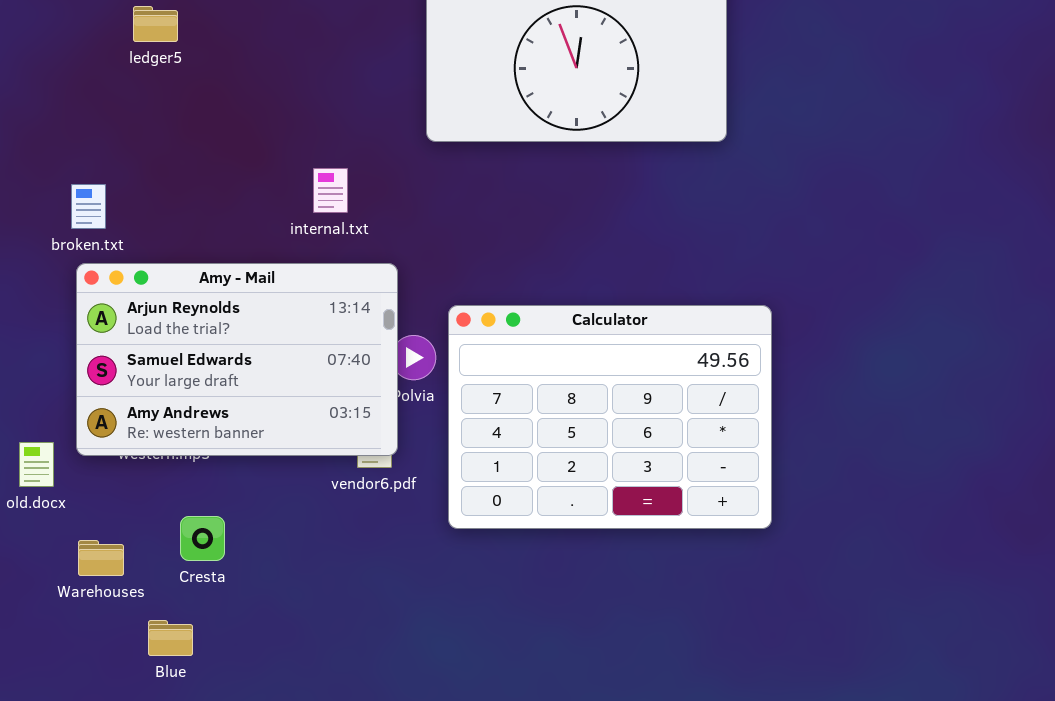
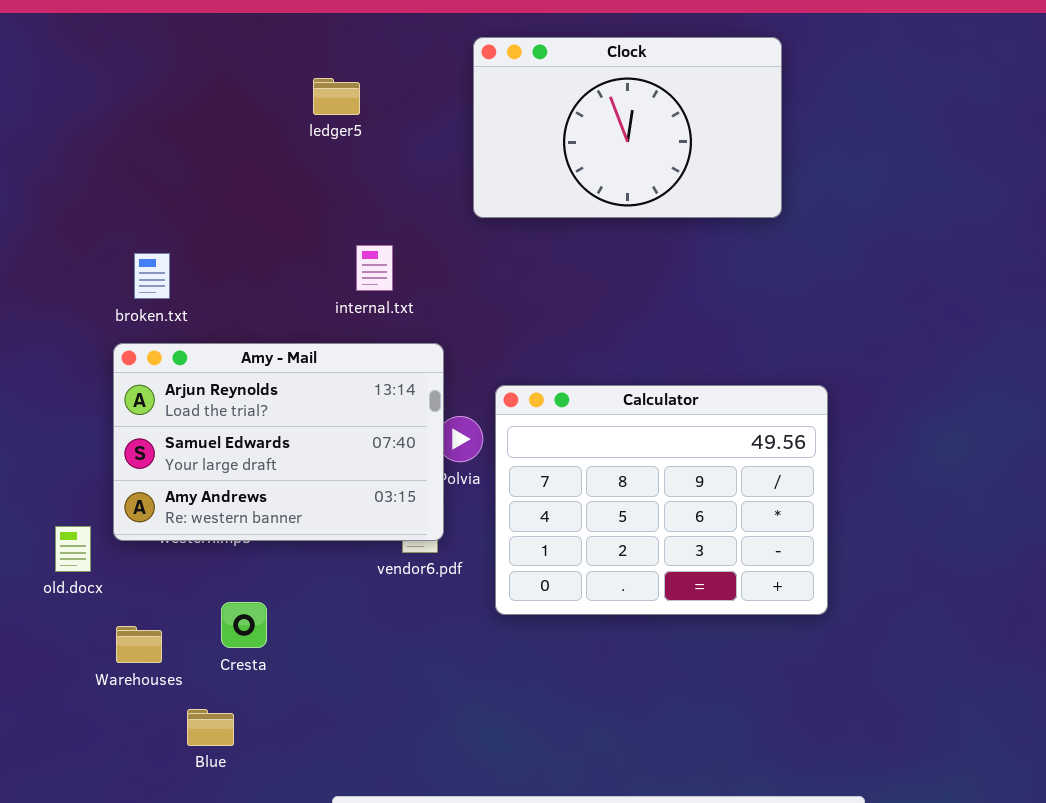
ledger5: [133,6,178,42] -> [313,78,360,115], moved
broken.txt: [71,184,106,229] -> [134,253,170,299], moved

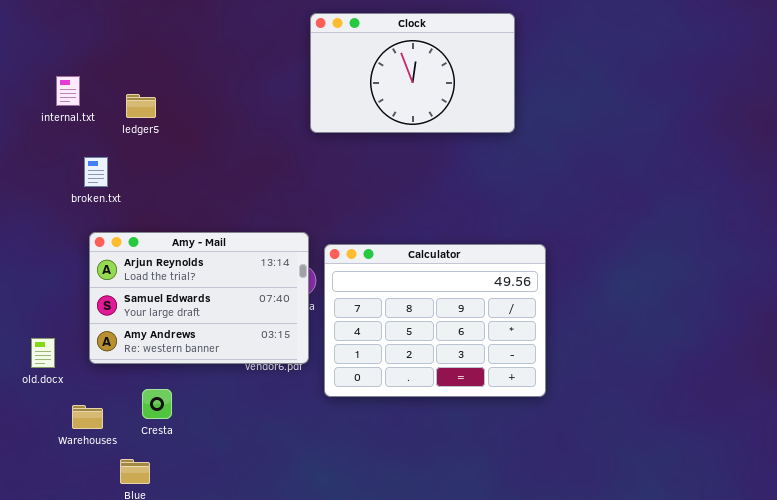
ledger5: [313,78,360,115] -> [126,94,156,118], moved
internal.txt: [356,245,393,291] -> [56,76,80,106], moved
Amy - Mail: [113,343,444,541] -> [89,232,309,364], moved

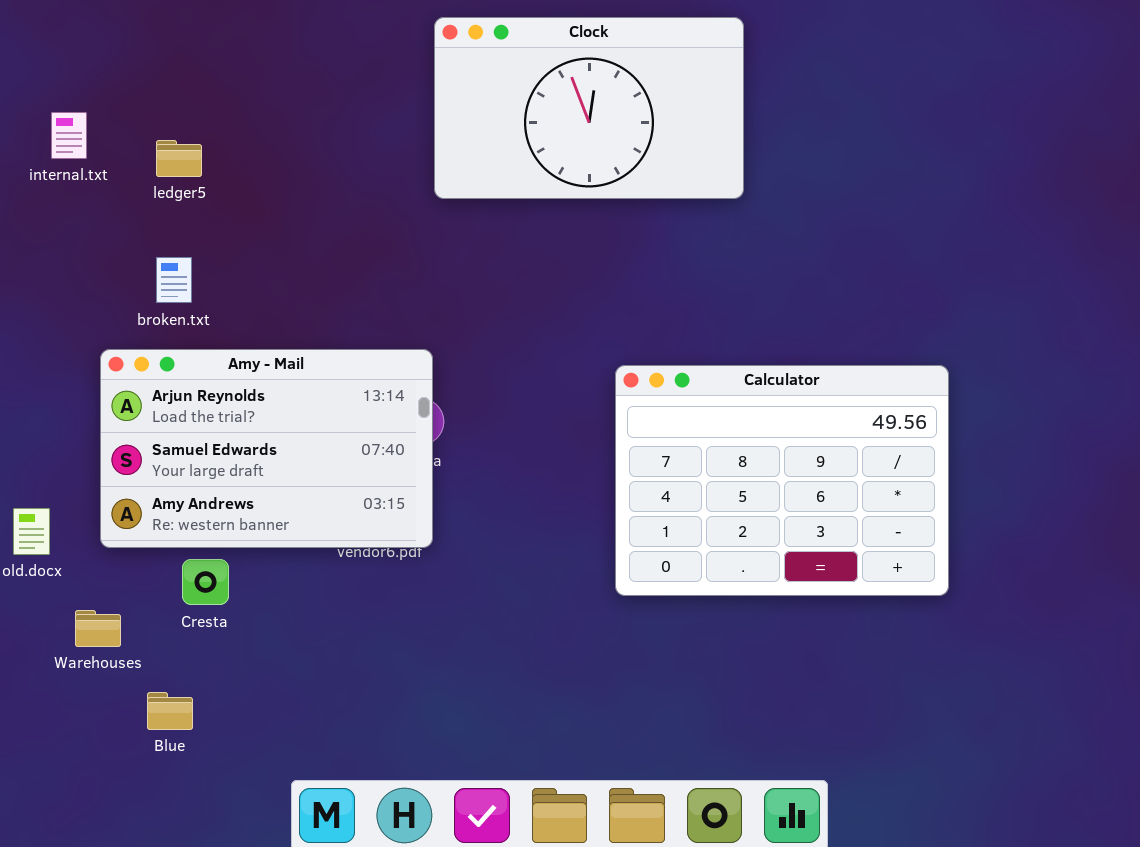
broken.txt: [84,157,108,187] -> [156,257,192,303], moved
Calculator: [324,244,546,397] -> [615,365,949,596], moved
Cresta: [142,389,172,419] -> [182,559,229,605], moved

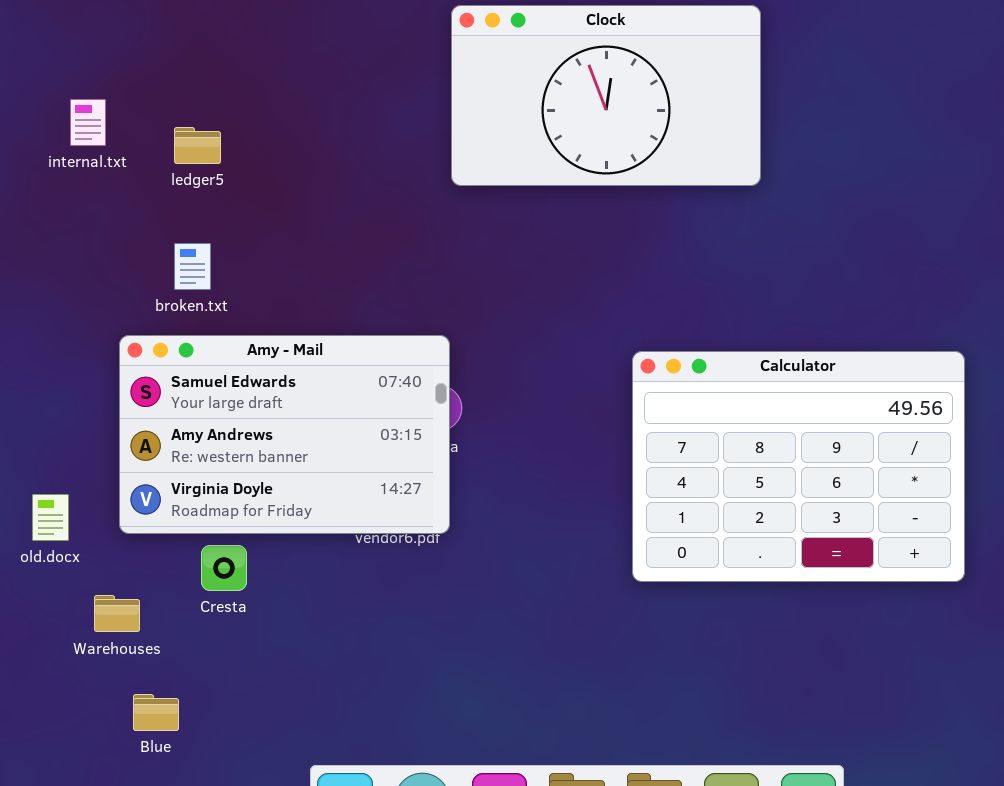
Amy - Mail: [100,349,433,548] -> [119,335,450,534], scrolled down 1 row
Blue: [147,692,193,730] -> [133,694,179,731], moved

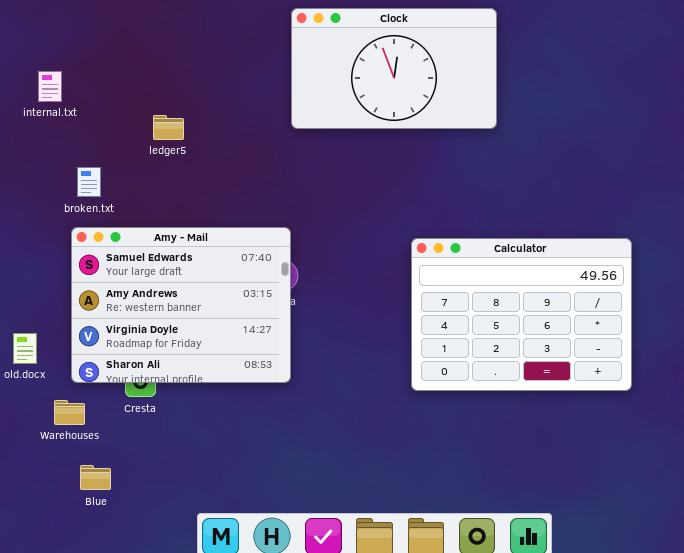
ledger5: [174,127,221,164] -> [153,115,184,140], moved
broken.txt: [174,243,211,290] -> [77,167,101,197], moved
Amy - Mail: [119,335,450,534] -> [71,227,291,383], resized

